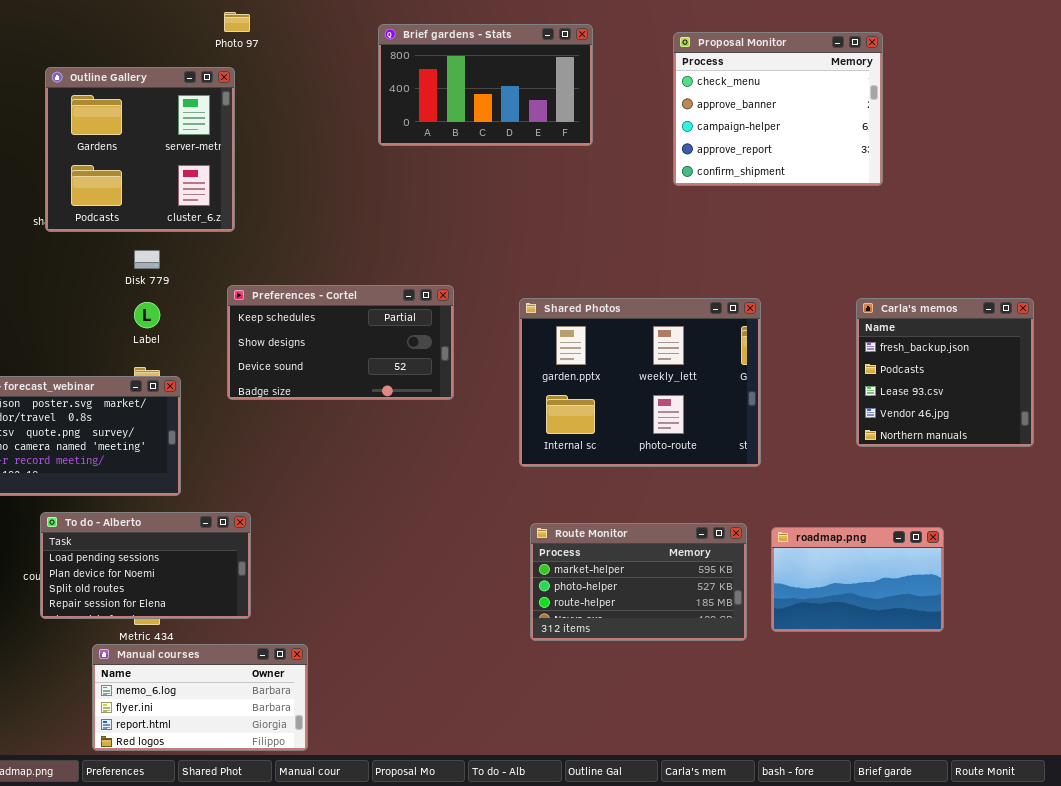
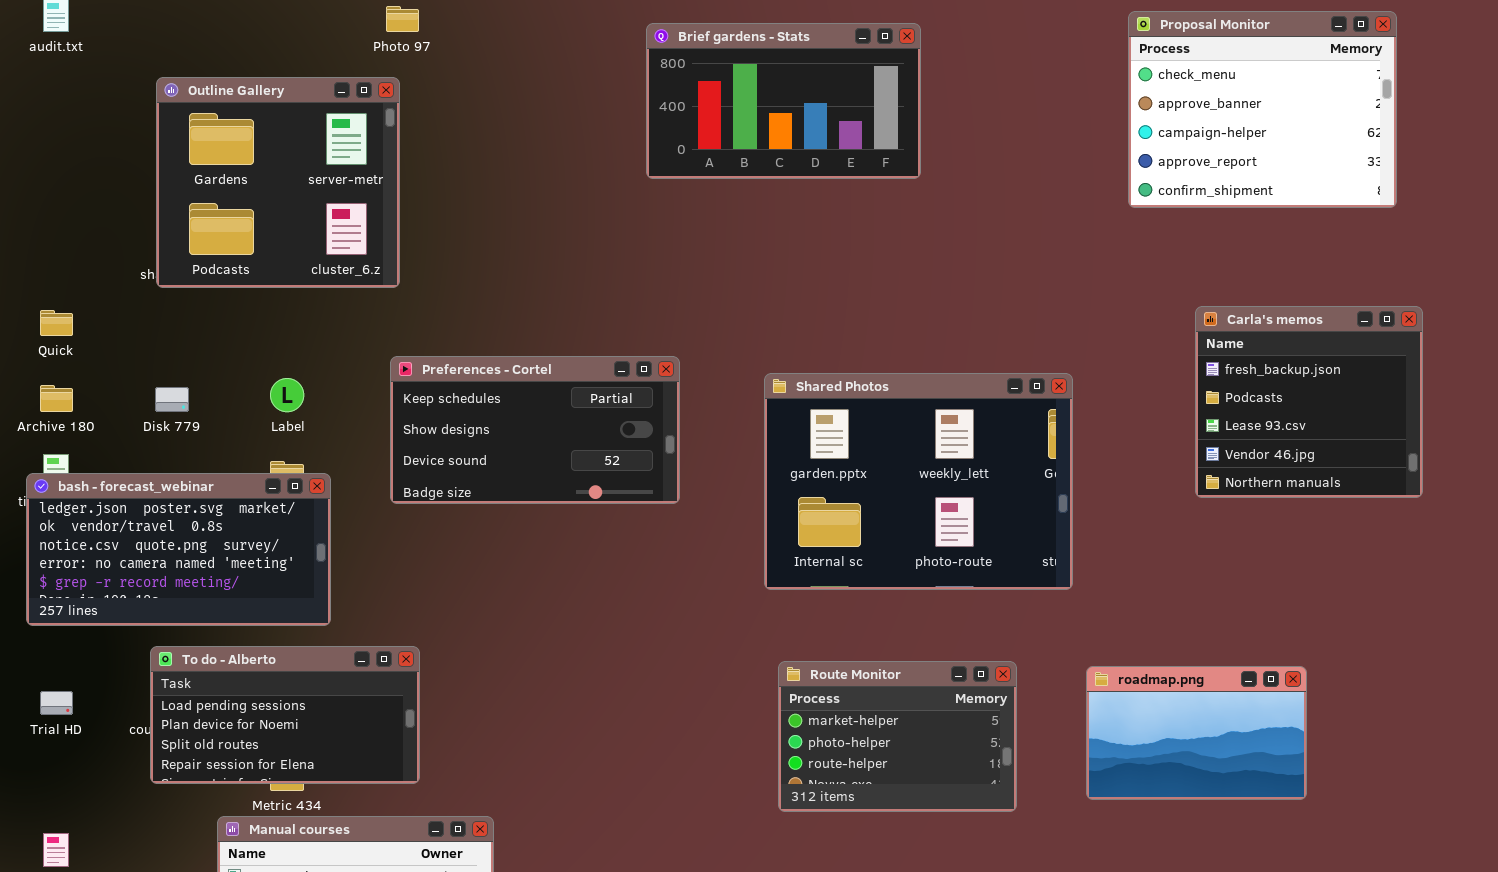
Brief gardens - Stats: [378,24,593,146] -> [646,23,921,179], moved
Proposal Monitor: [673,32,883,186] -> [1128,11,1397,208], moved
Disk 779: [134,250,160,269] -> [155,387,189,412], moved
Carla's memos: [856,298,1034,447] -> [1195,306,1423,498], moved
Route Monitor: [530,523,747,641] -> [778,661,1017,812], resized

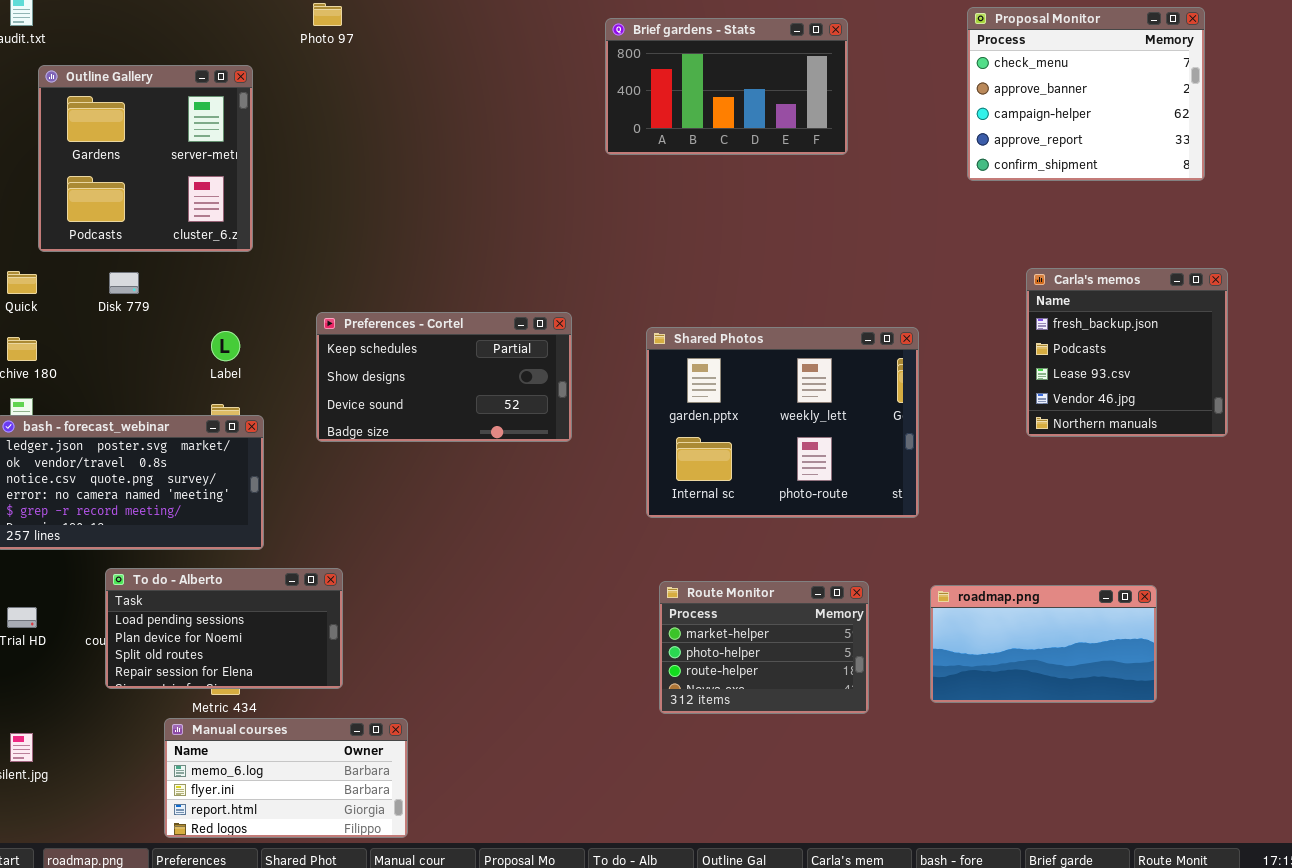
Brief gardens - Stats: [646,23,921,179] -> [605,18,848,155], moved
Outline Gallery: [156,77,400,288] -> [38,65,253,252], moved
Disk 779: [155,387,189,412] -> [109,272,139,294], moved
roadmap.png: [1086,666,1307,800] -> [930,585,1157,703], resized

